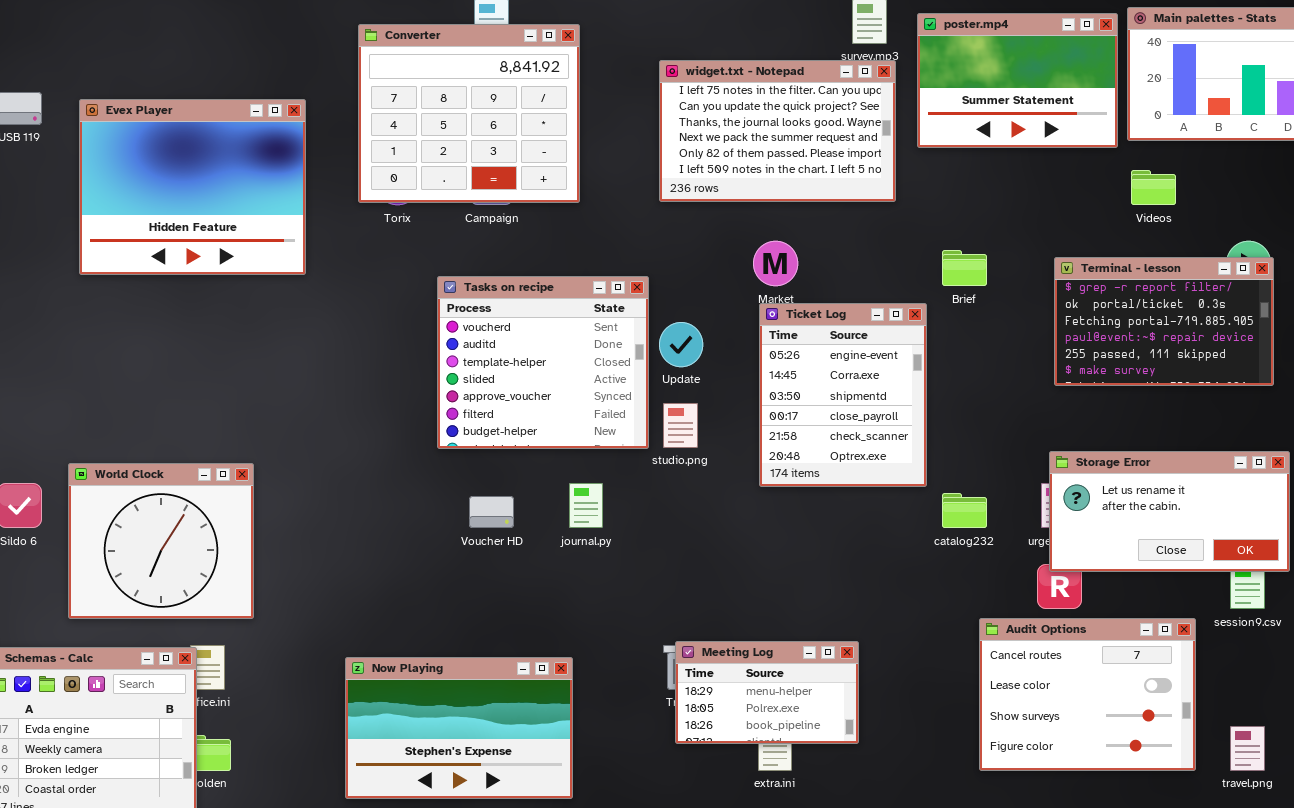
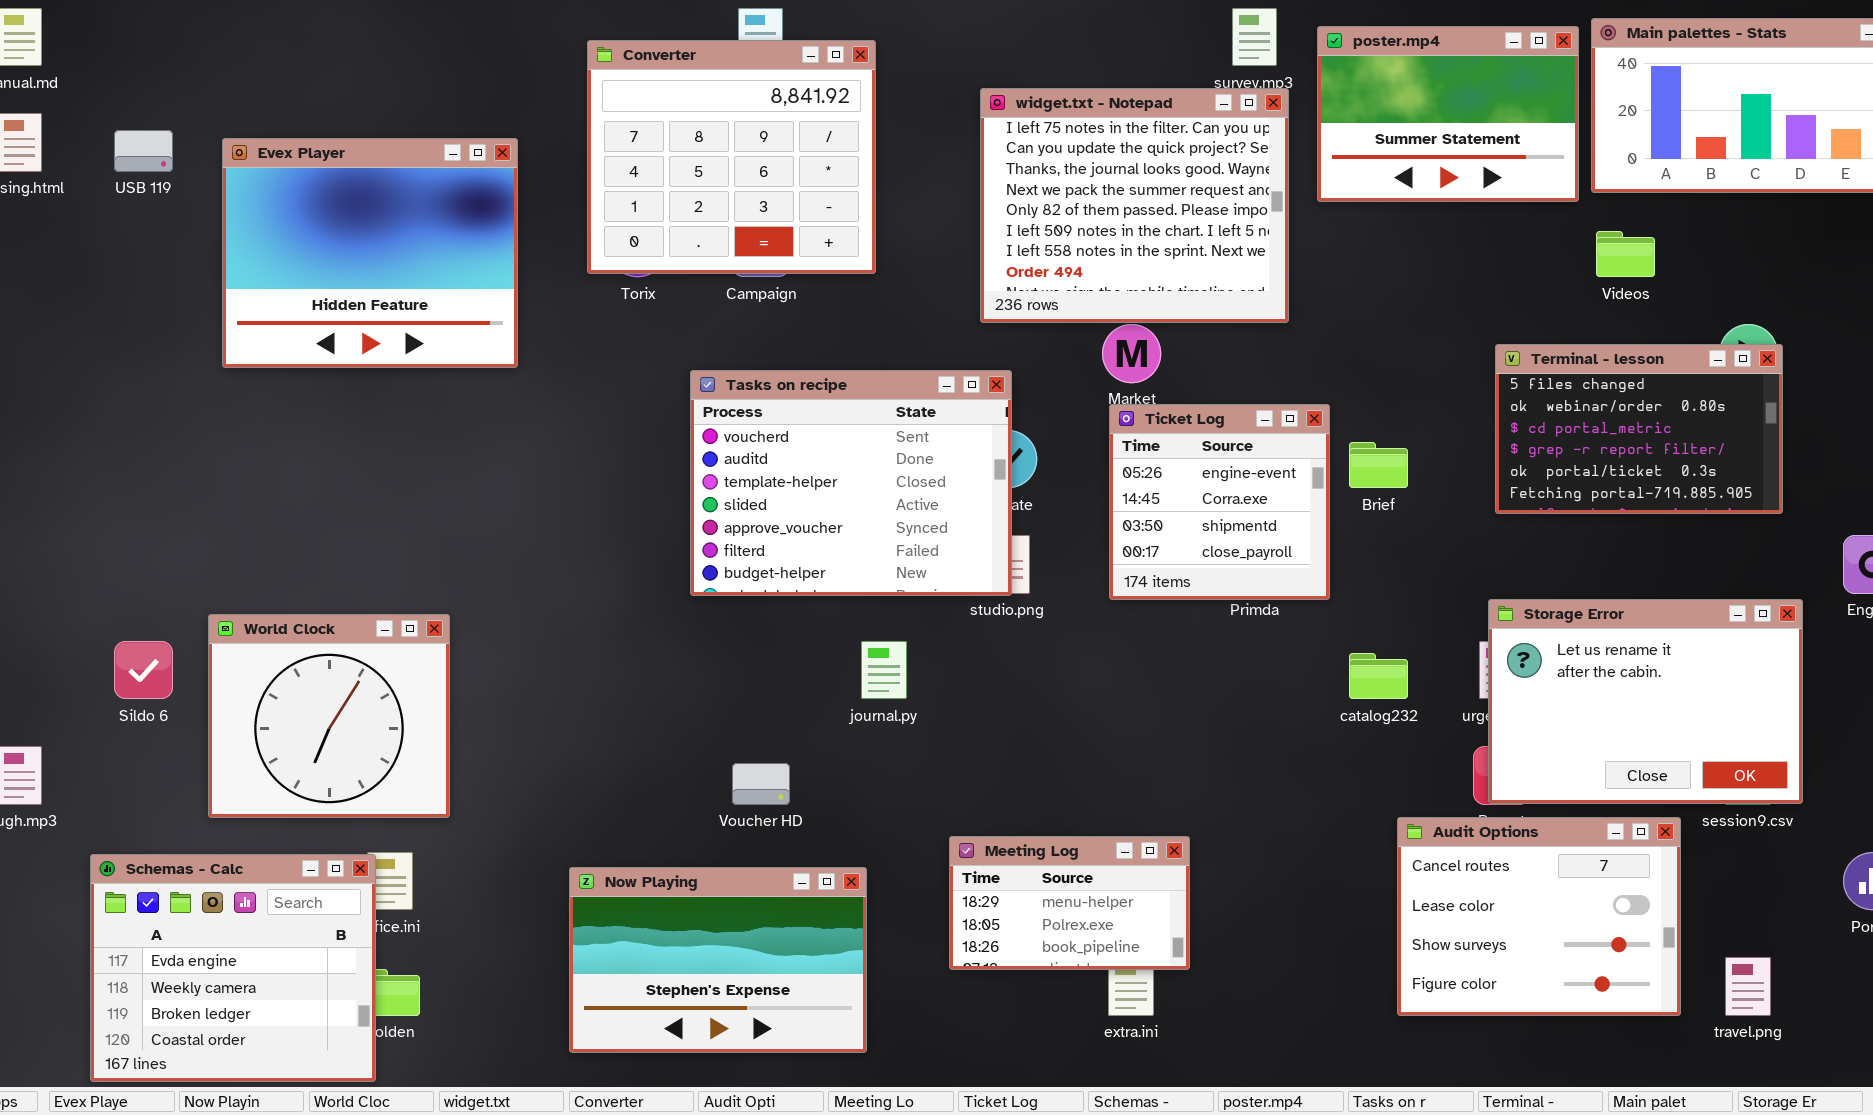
widget.txt - Notepad: [659,60,896,202] -> [980,88,1289,323], resized
Brief: [942,250,987,286] -> [1349,442,1408,488], moved
Terminal - lesson: [1054,257,1274,386] -> [1495,344,1783,514], scrolled up 3 rows
Tasks on recipe: [437,276,649,449] -> [690,370,1012,596], resized
Ticket Log: [759,303,927,487] -> [1109,404,1330,600], resized
Storage Error: [1049,451,1290,572] -> [1488,599,1803,804], resized
Voucher HD: [469,496,514,528] -> [732,763,790,805], moved
Meeting Log: [675,641,859,744] -> [949,836,1190,970], moved

